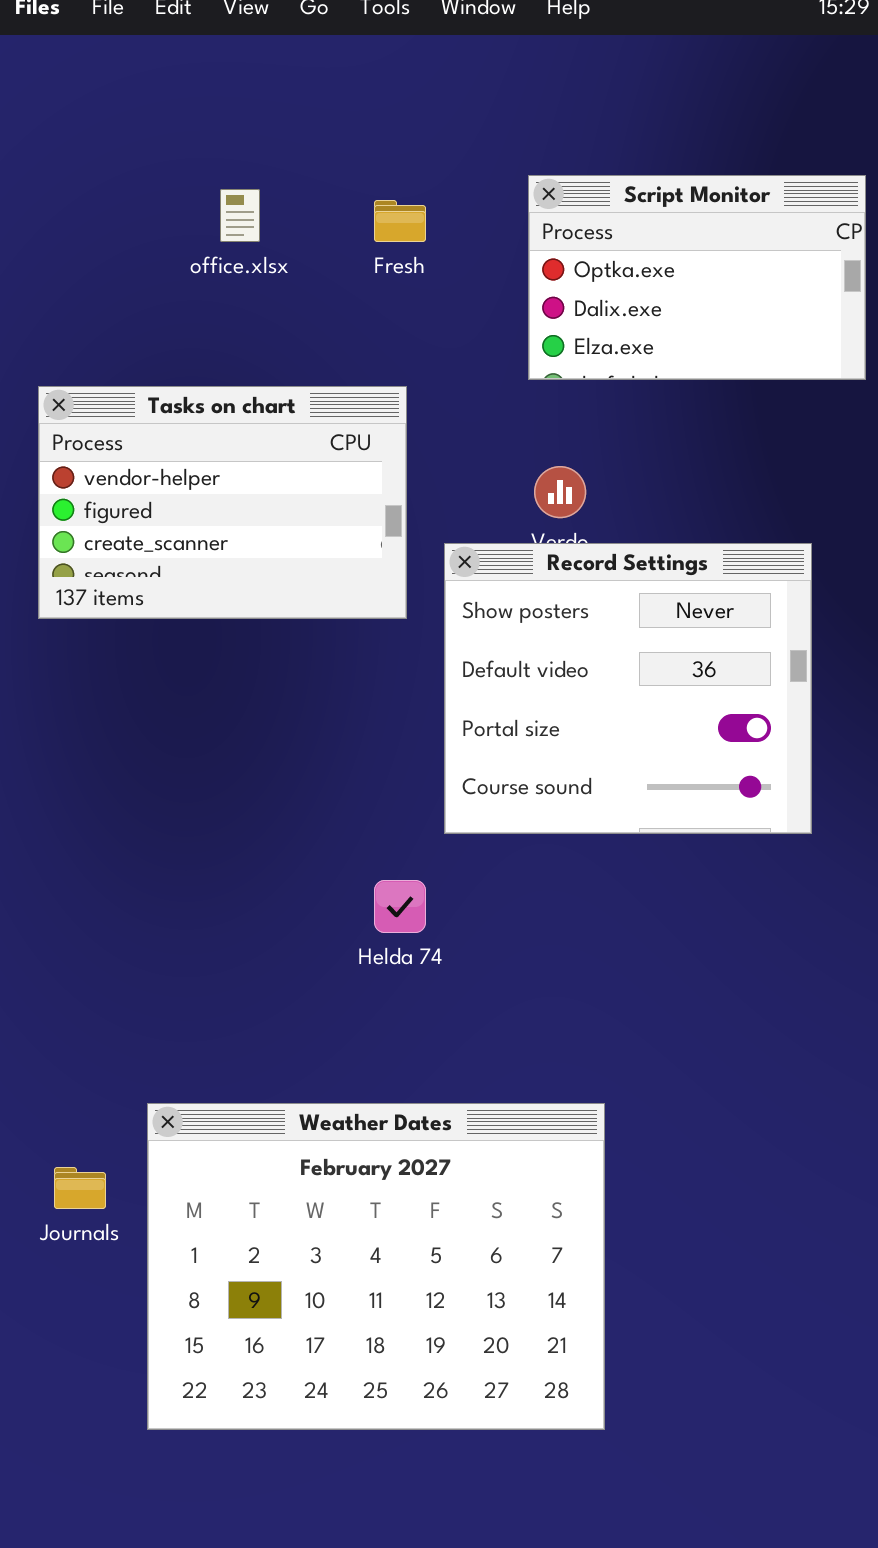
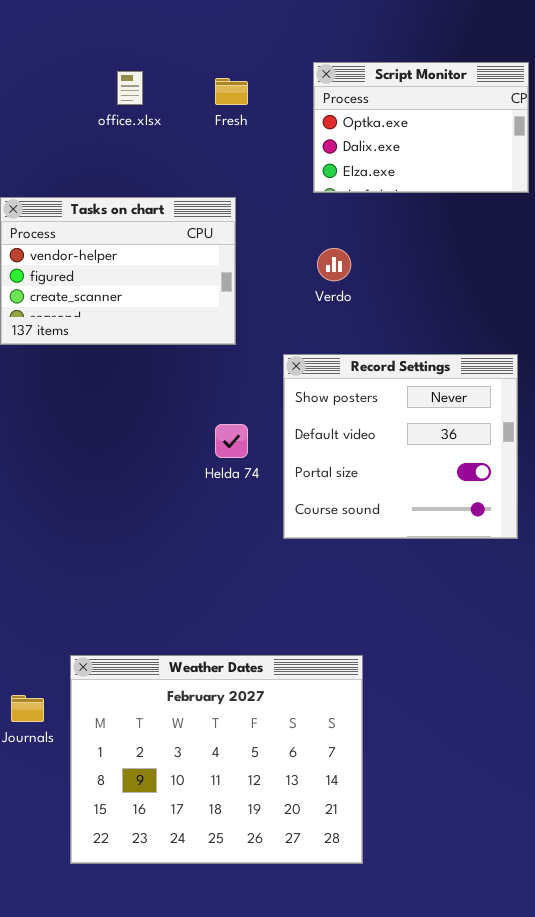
Record Settings: [444,543,812,834] -> [283,354,518,539], moved
Helda 74: [374,880,426,933] -> [215,424,248,458], moved

